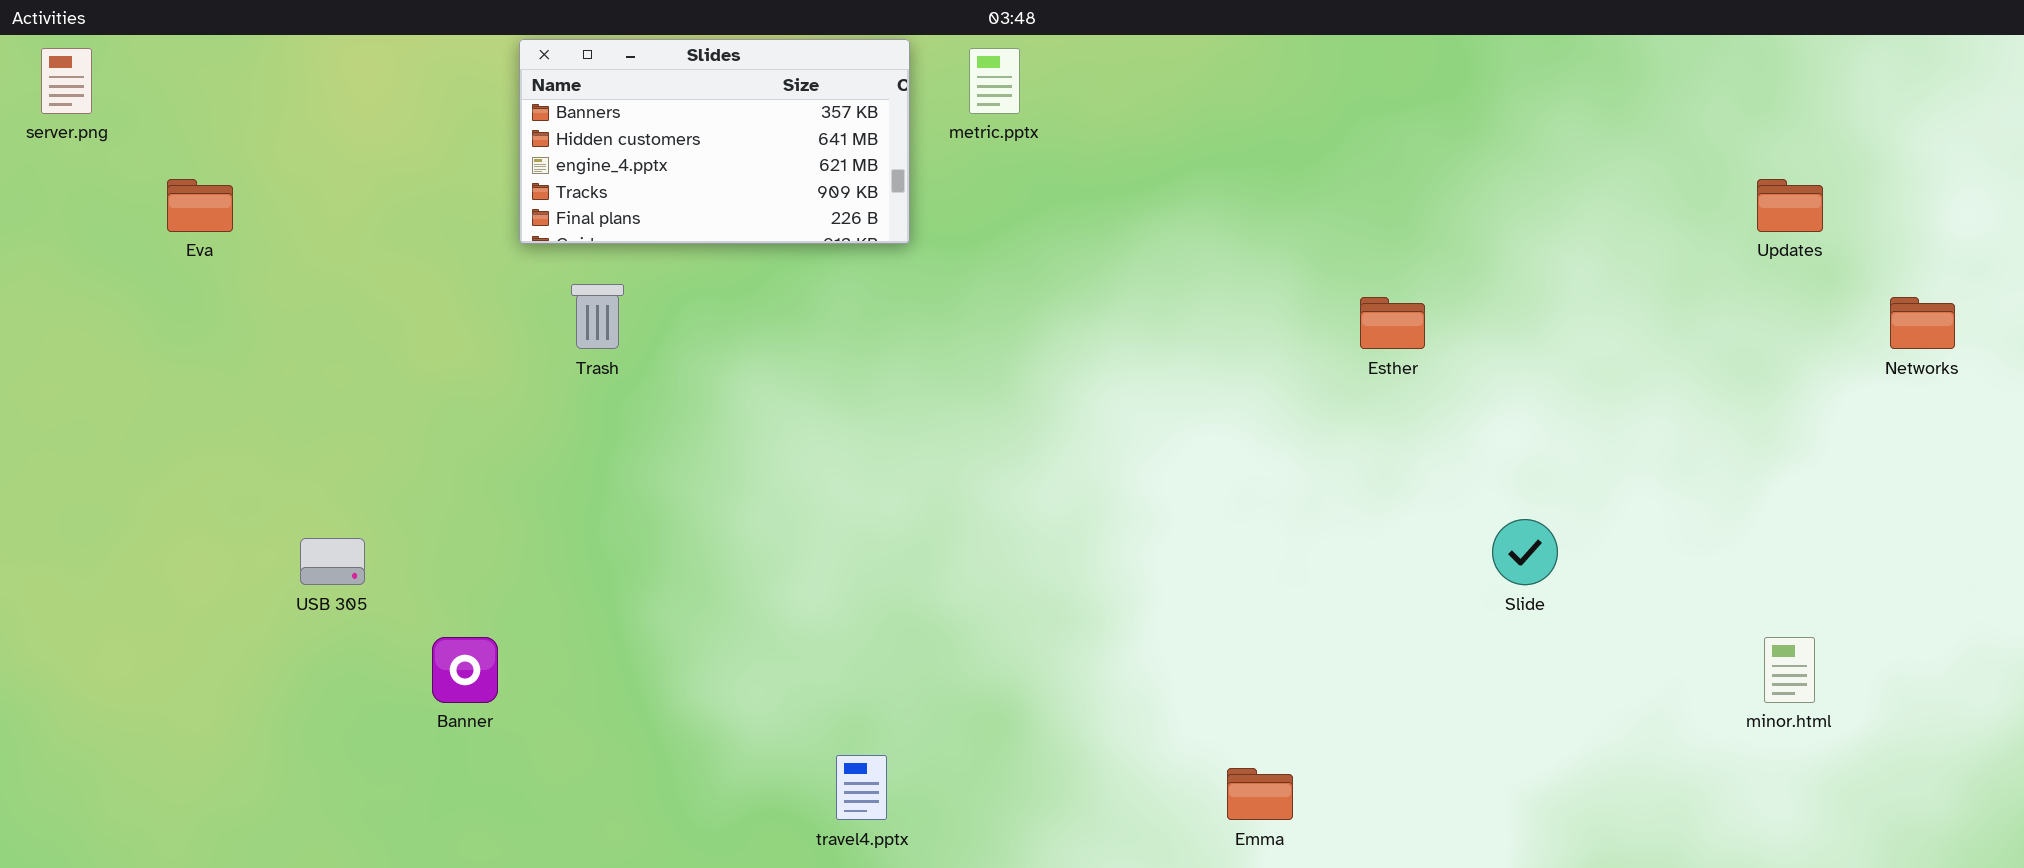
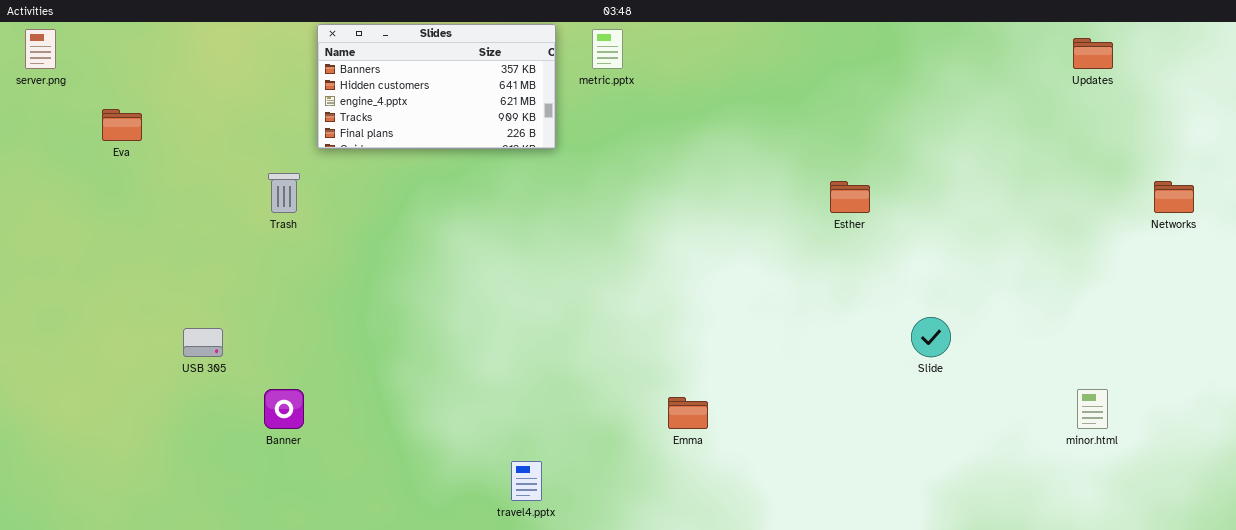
Updates: [1757,179,1823,232] -> [1073,38,1113,69], moved
Trash: [571,284,624,349] -> [268,173,300,213], moved
Emma: [1227,768,1293,820] -> [668,397,708,429], moved

